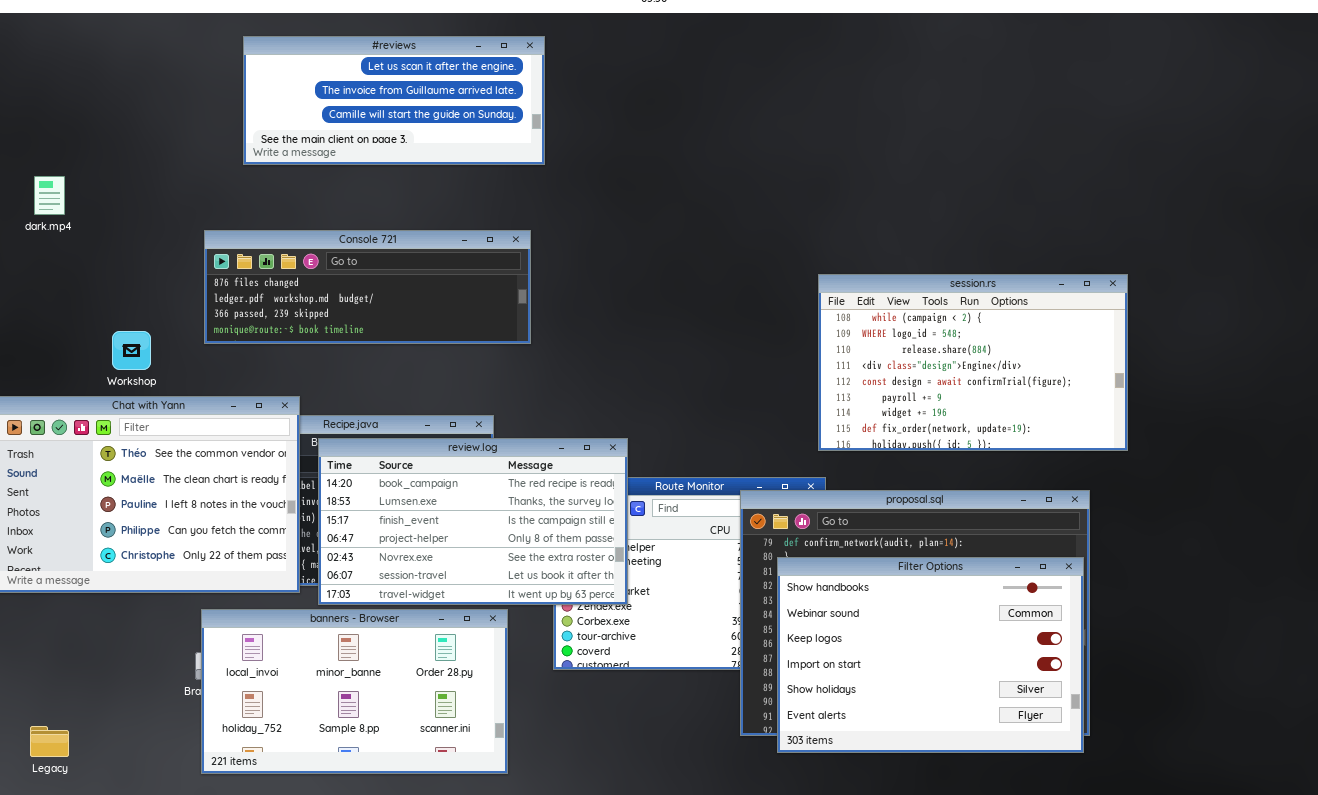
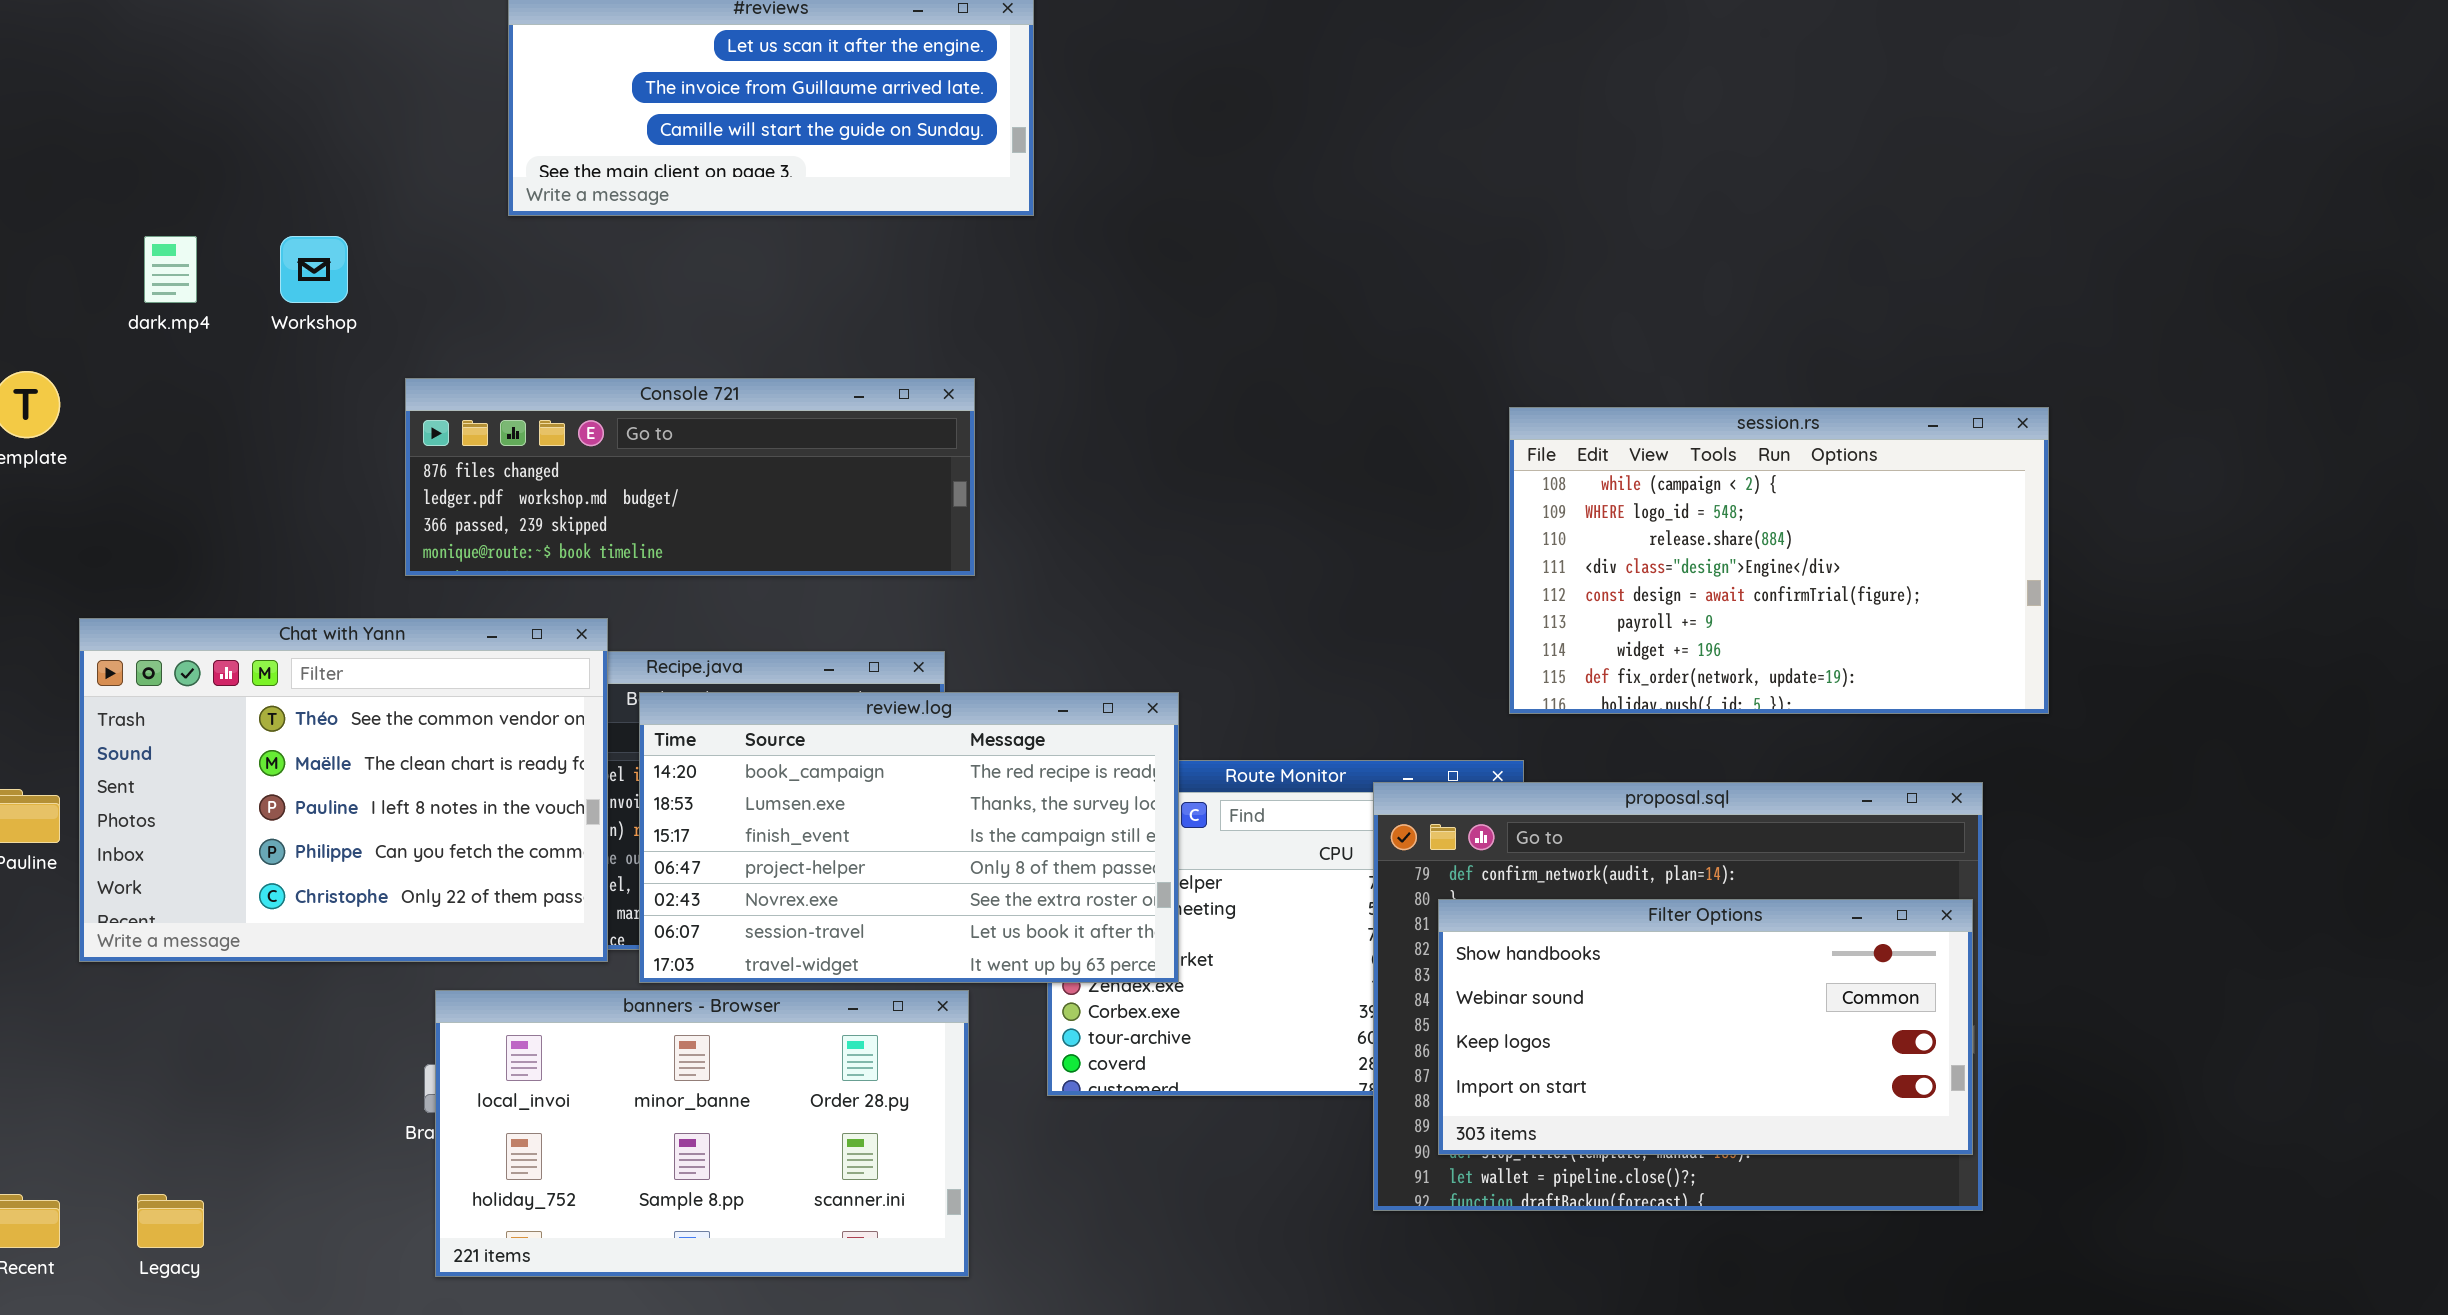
Console 721: [204,230,531,344] -> [405,378,975,576], moved
Workshop: [112,331,151,370] -> [280,236,348,303], moved
Filter Options: [777,557,1084,753] -> [1438,899,1973,1155], resized

